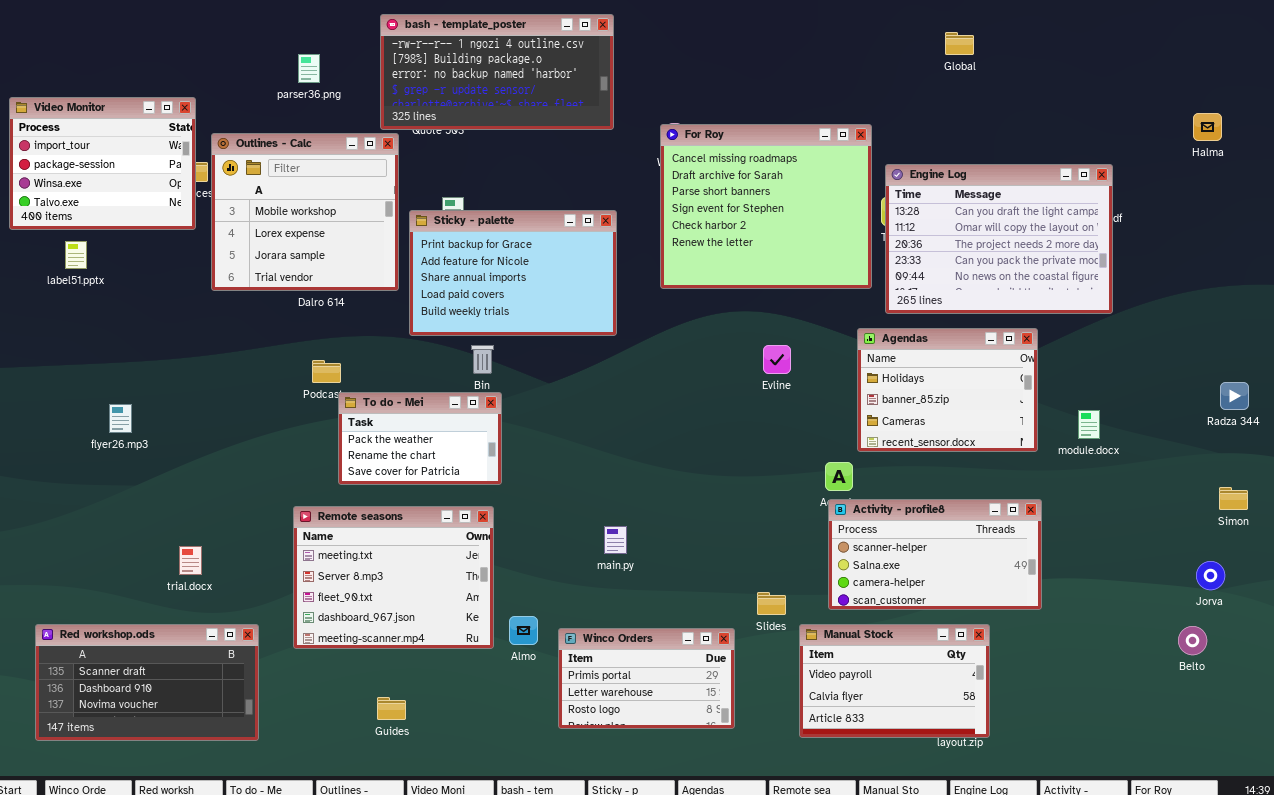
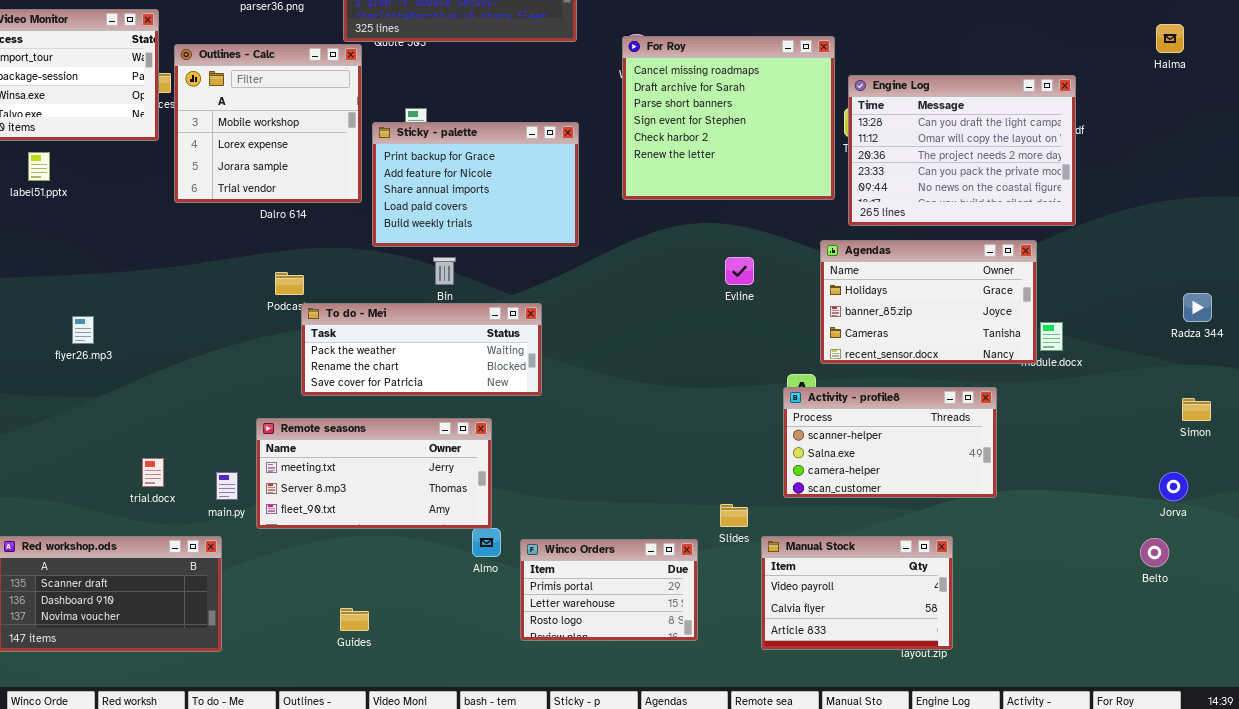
Agendas: [857,328,1038,452] -> [820,240,1037,364], resized
To do - Mei: [338,392,502,485] -> [301,303,542,396], resized
Activity - profile8: [828,499,1042,610] -> [783,387,997,498], moved
Remote seasons: [293,506,494,649] -> [256,418,492,529], resized
main.py: [604,526,627,554] -> [216,472,238,500], moved

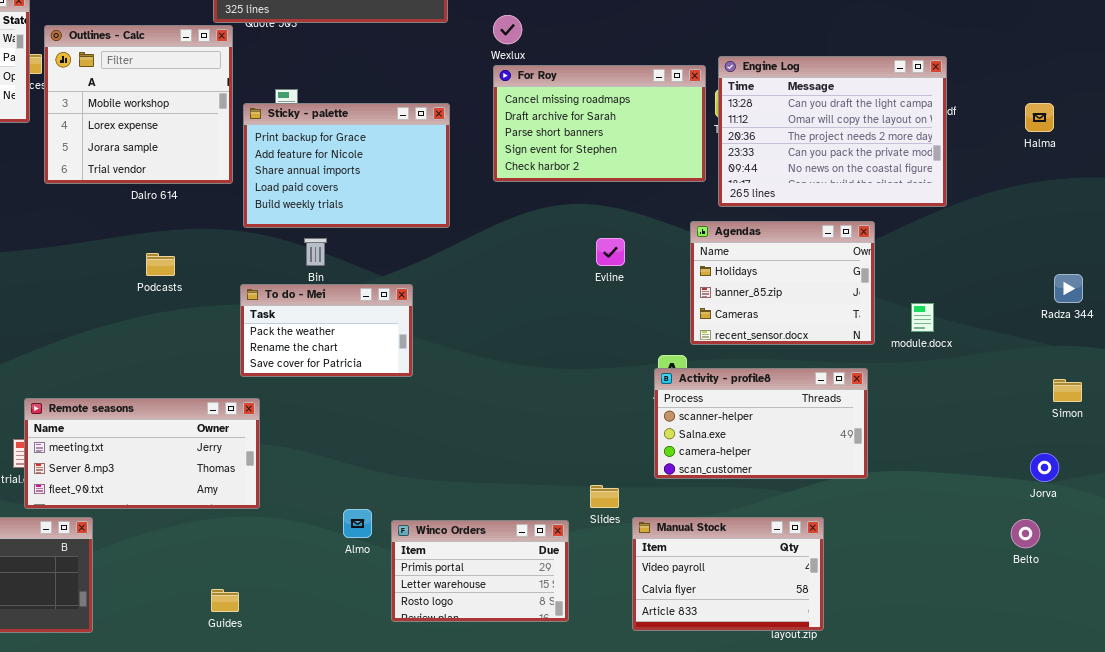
Halma: [1156,24,1184,53] -> [1025,103,1054,132], moved
For Roy: [622,36,835,200] -> [493,65,706,182], resized
Agendas: [820,240,1037,364] -> [690,221,875,345], resized
To do - Mei: [301,303,542,396] -> [240,284,413,377], resized
Remote seasons: [256,418,492,529] -> [24,398,260,509], moved

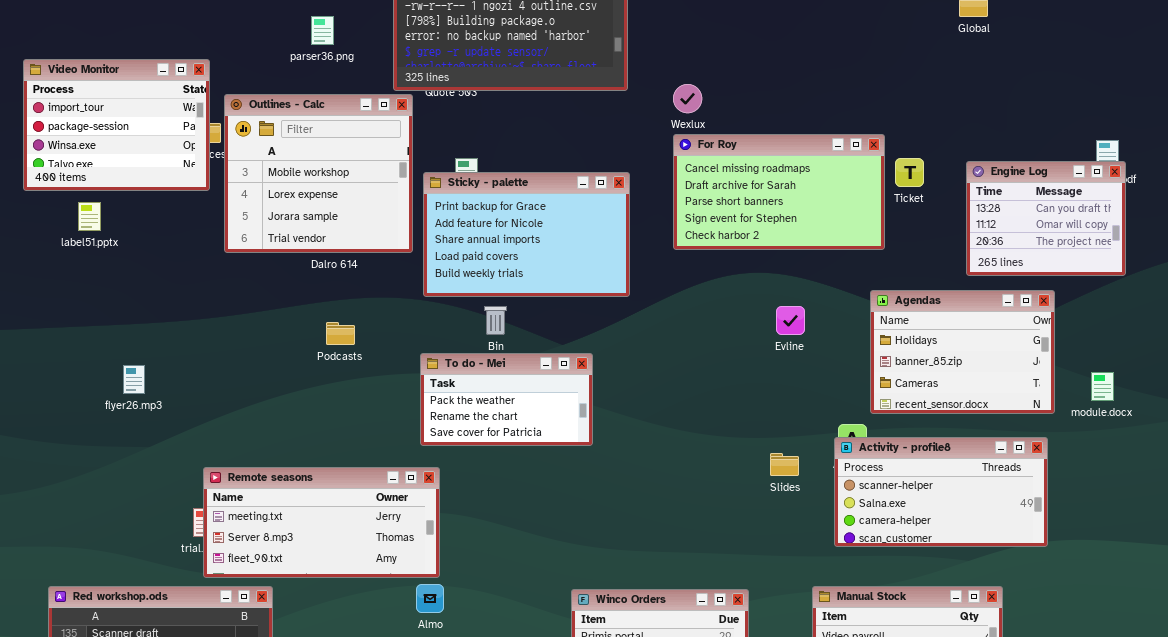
Engine Log: [718,56,947,207] -> [966,161,1126,276], resized
Slides: [590,485,619,508] -> [770,453,799,476], moved
Almo: [343,509,372,538] -> [416,584,444,613], moved

